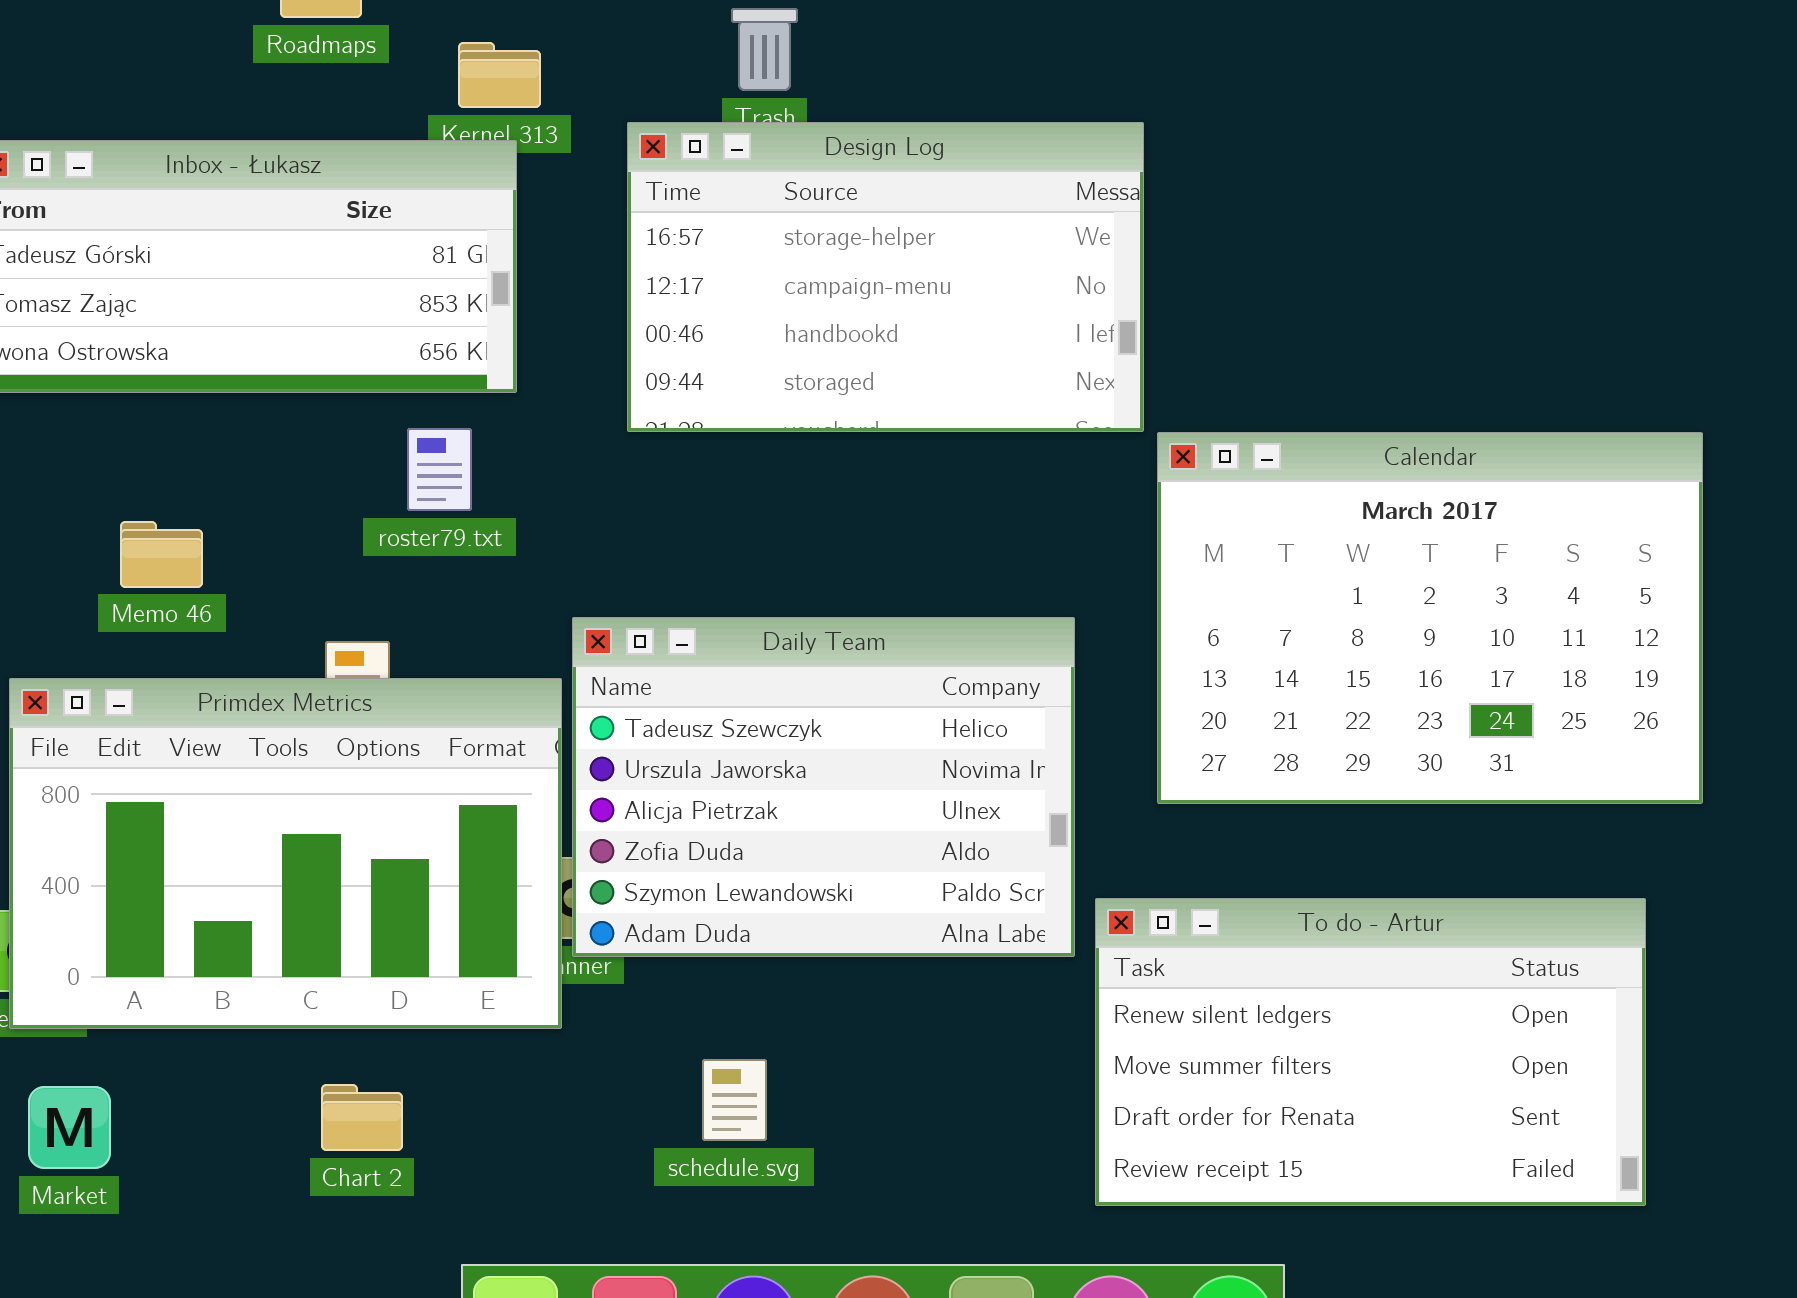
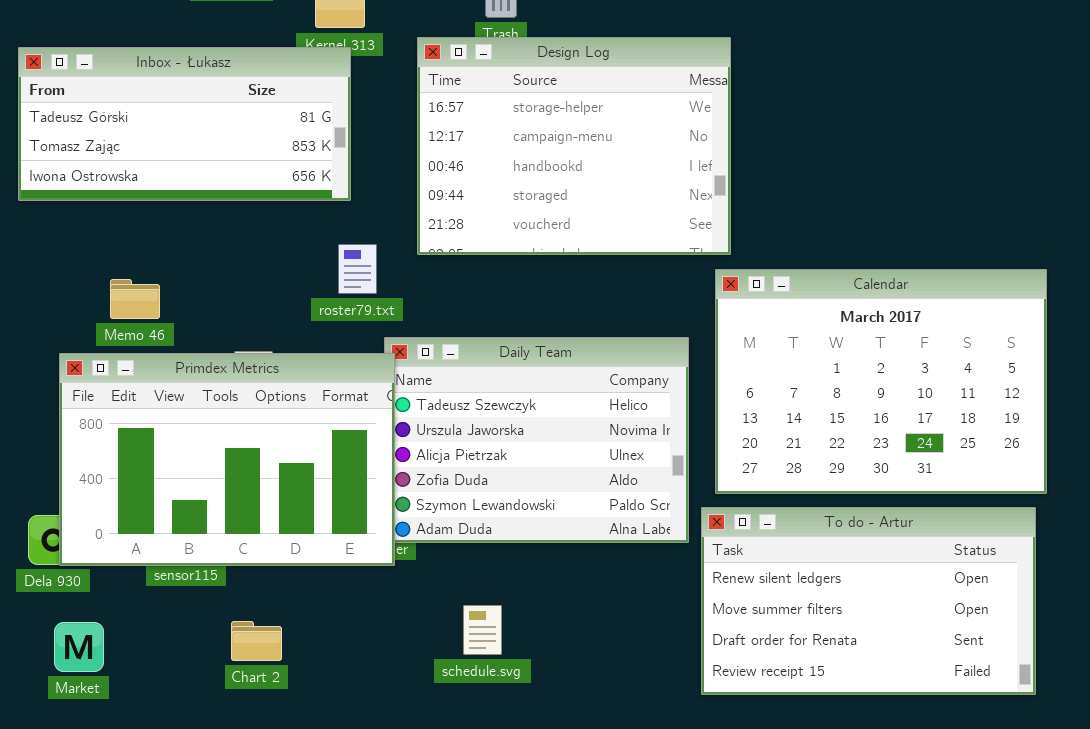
Design Log: [627,122,1144,432] -> [417,37,731,255], resized
roster79.txt: [407,428,472,511] -> [338,244,377,294], moved
Calendar: [1157,432,1703,804] -> [715,269,1047,494], moved
Primdex Metrics: [9,678,562,1029] -> [59,353,395,566], moved

